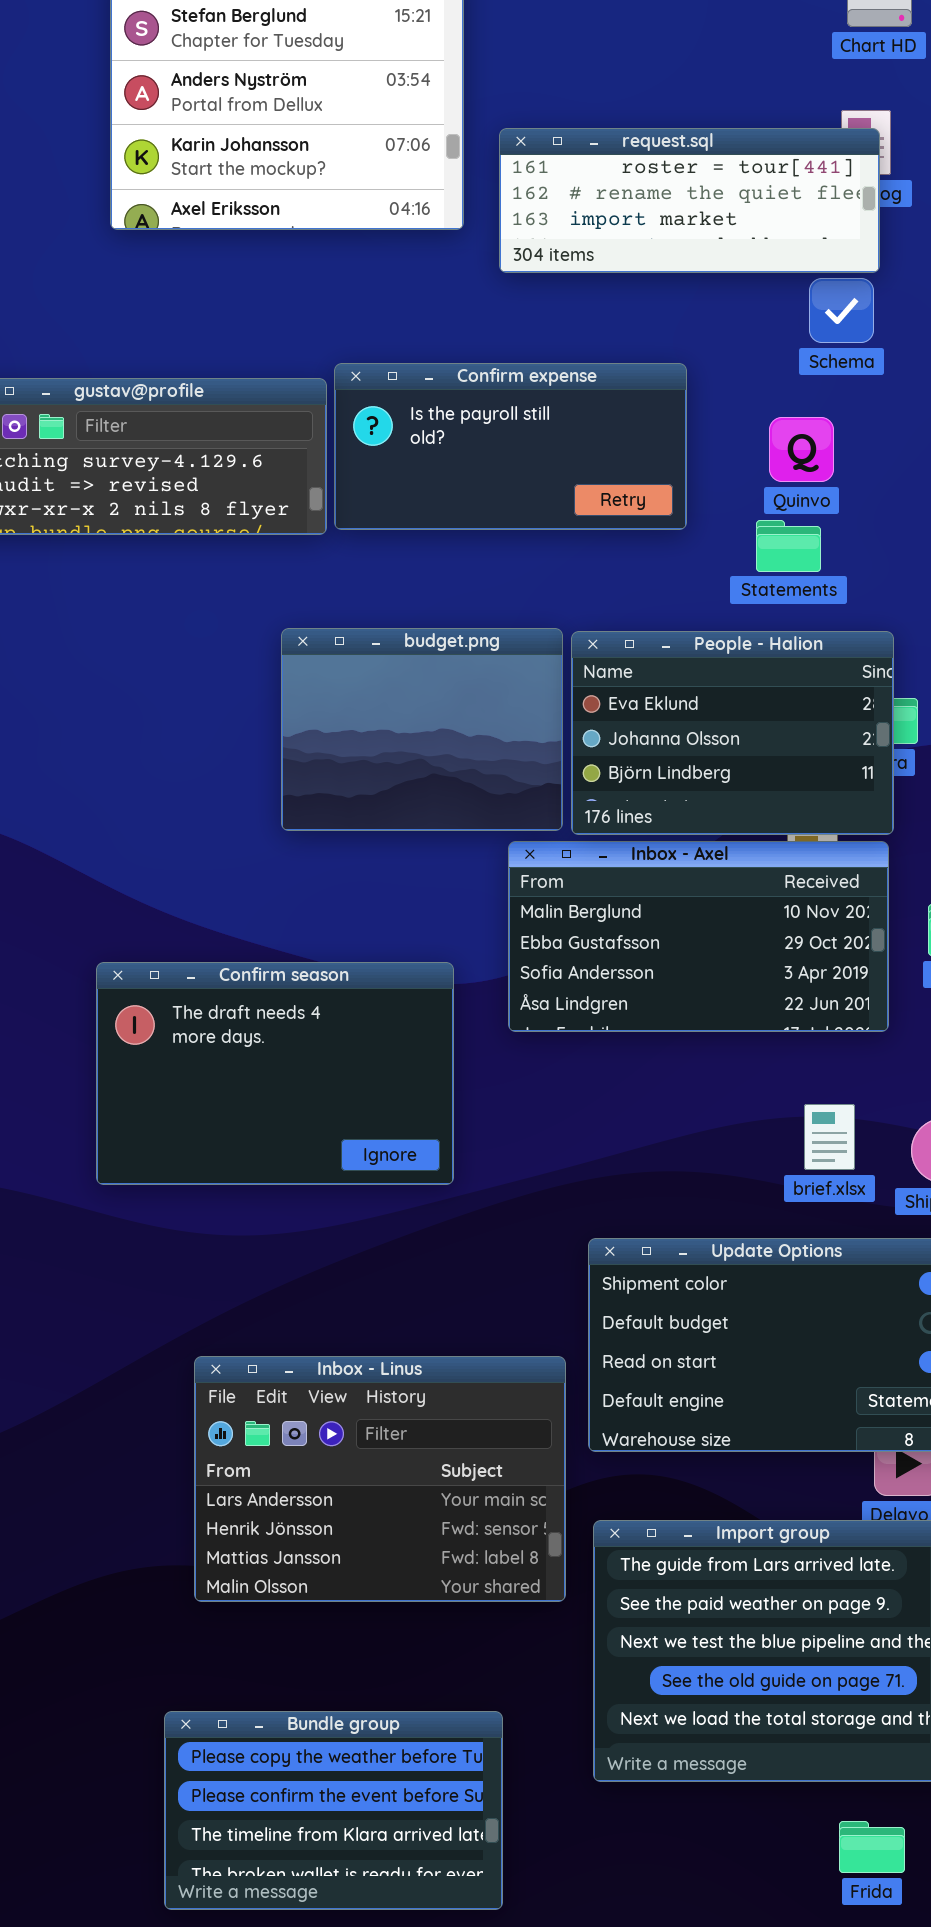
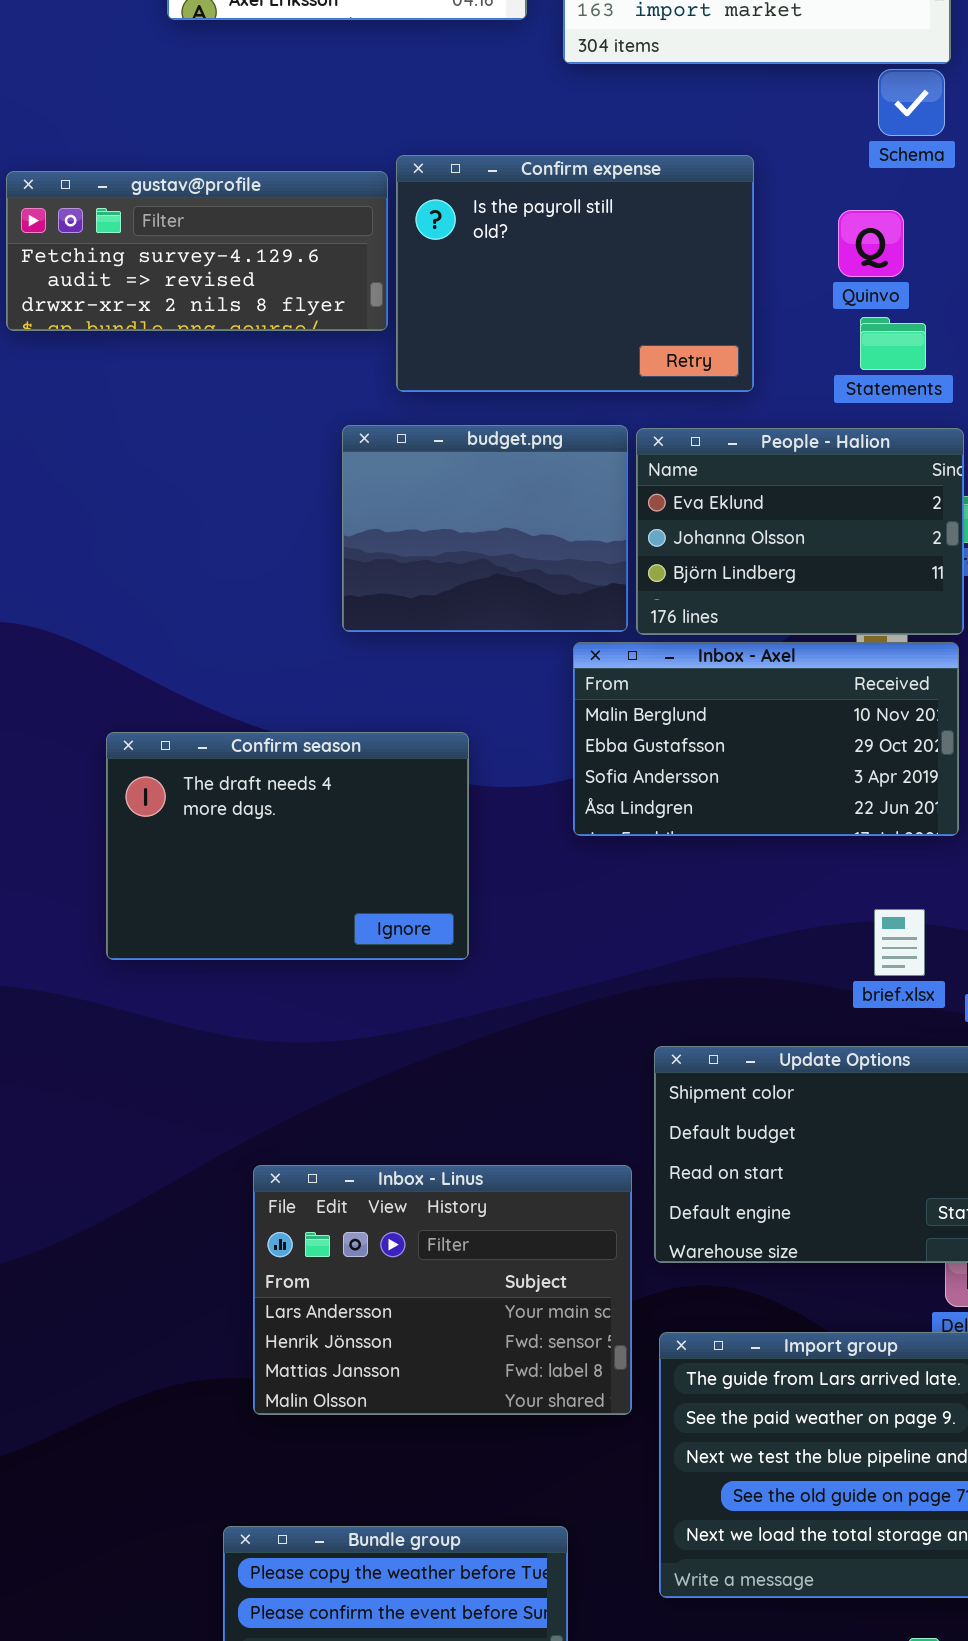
Confirm expense: [334,363,687,530] -> [396,155,754,392], resized
Statements: [756,520,821,572] -> [860,317,926,370], moved
Confirm season: [96,962,454,1185] -> [106,732,469,960], moved

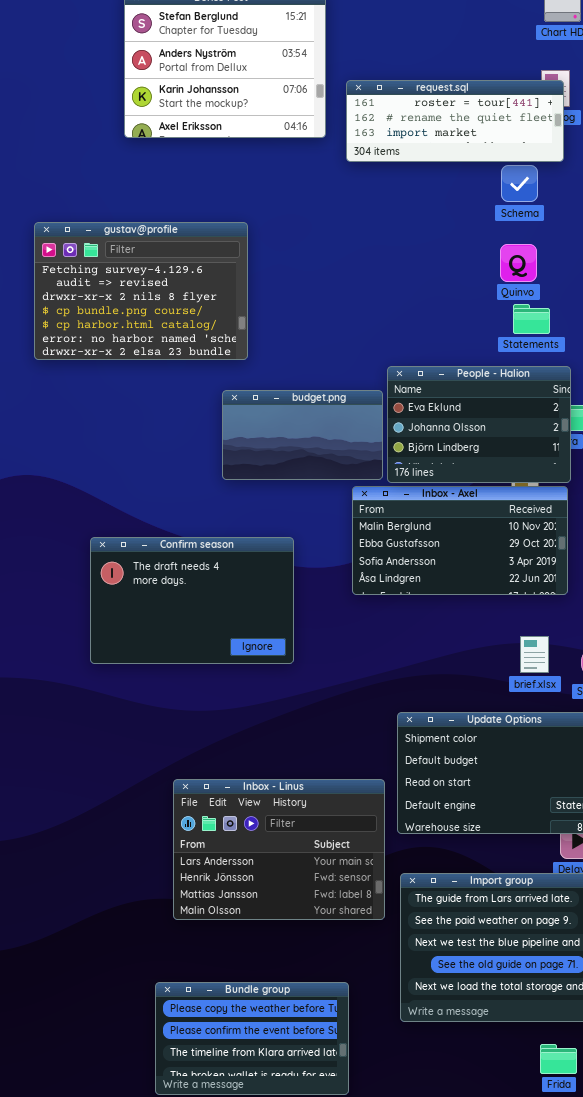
Schema: [878,69,945,136] -> [501,165,538,202], moved
Confirm expense: [396,155,754,392] -> none, closed
gustav@profile: [6,171,388,331] -> [34,222,248,360], resized
budget.png: [342,425,628,632] -> [222,390,383,480], resized

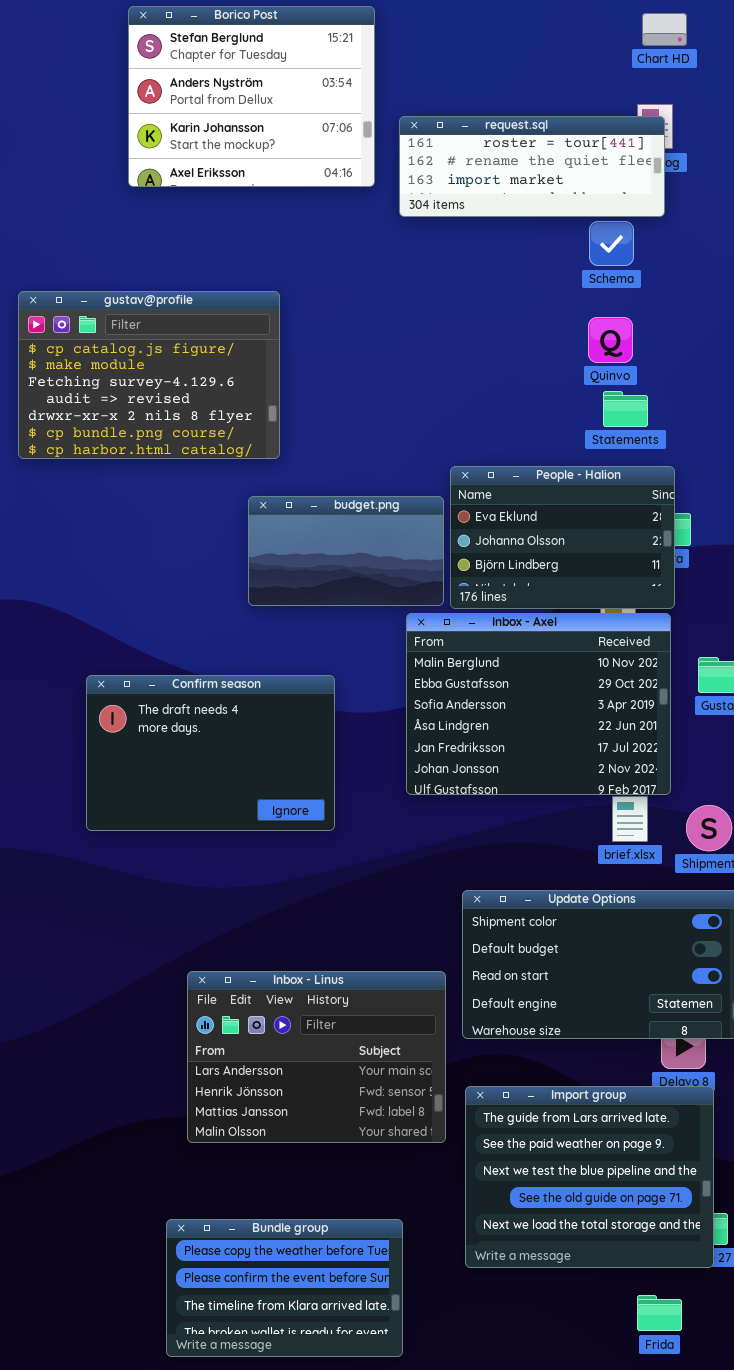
gustav@profile: [34,222,248,360] -> [18,291,280,459], scrolled up 2 rows
Inbox - Axel: [352,486,568,595] -> [406,613,671,795], resized

